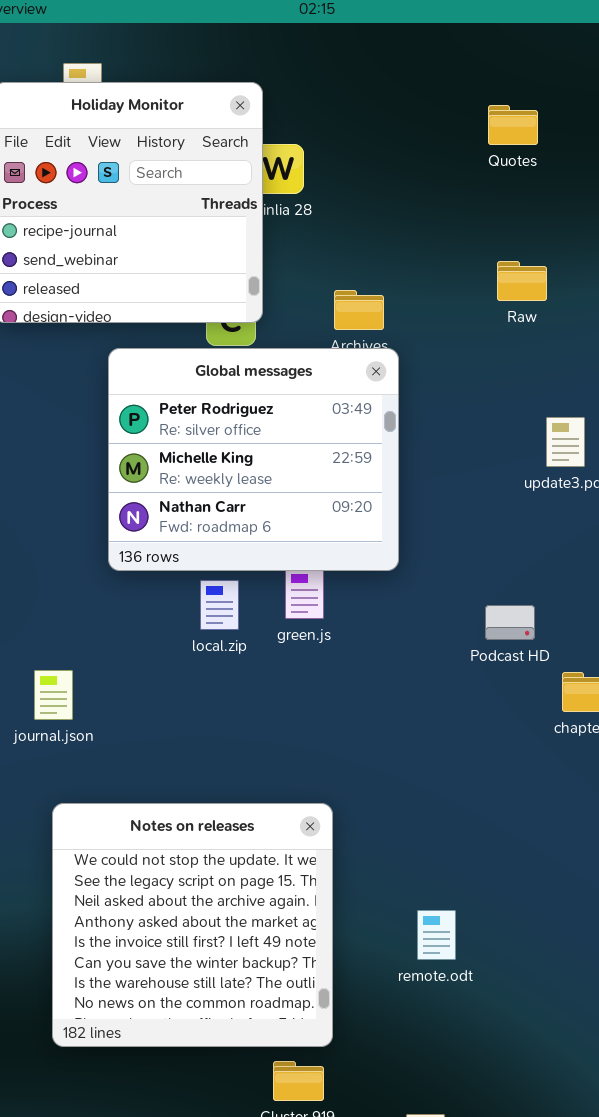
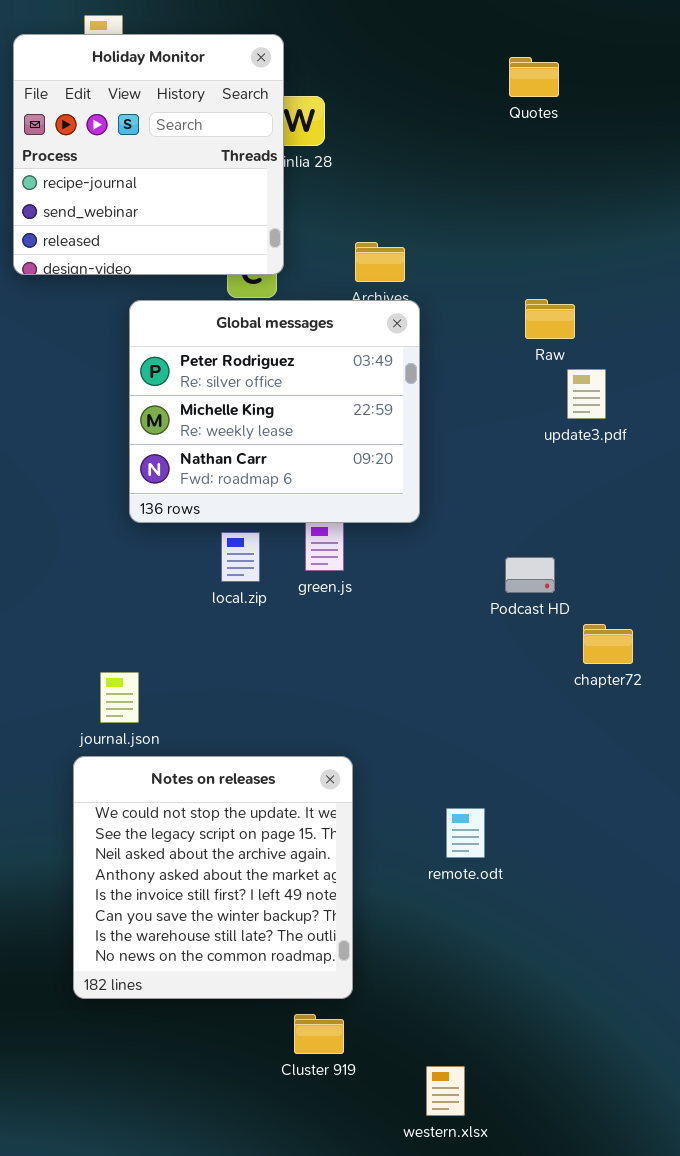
Raw: [497,261,547,301] -> [525,299,575,339], moved
journal.json: [34,670,73,720] -> [100,672,139,723], moved
remote.odt: [417,910,456,960] -> [446,808,485,858], moved

